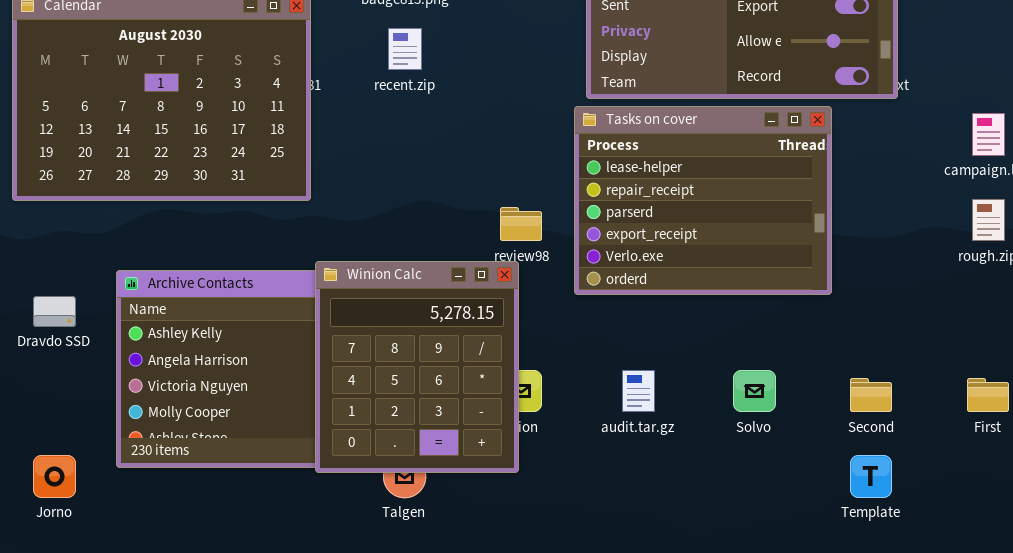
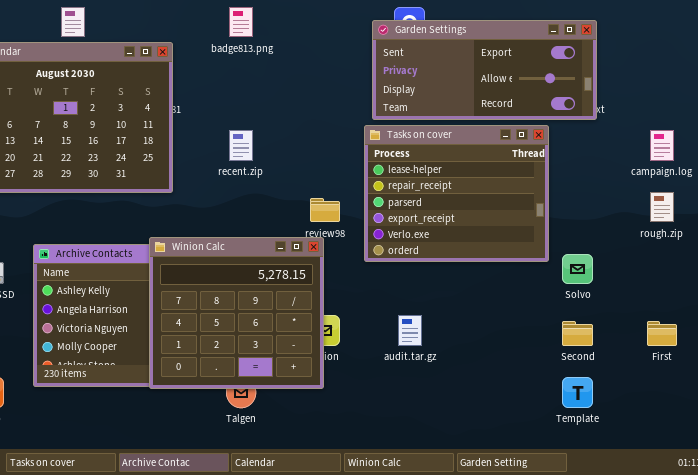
recent.zip: [388,28,422,70] -> [229,130,253,161], moved
Winion Calc: [315,261,519,473] -> [149,237,324,389], resized
Solvo: [733,370,776,412] -> [562,254,593,284], moved

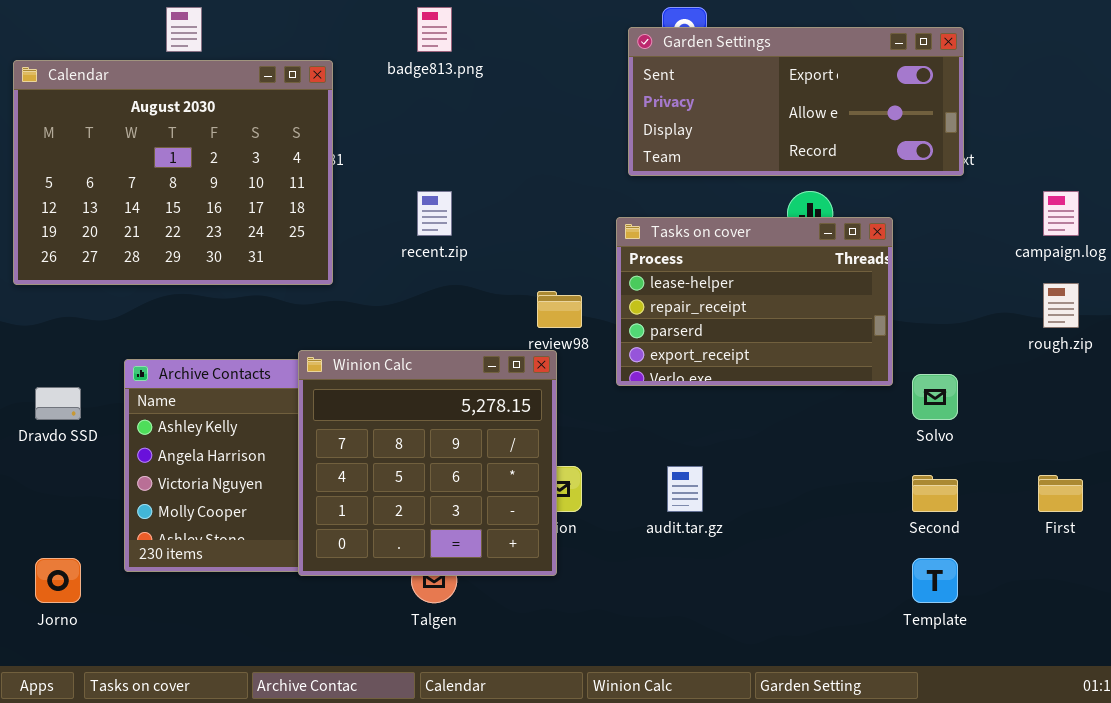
Tasks on cover: [364,125,549,262] -> [616,217,893,386], resized

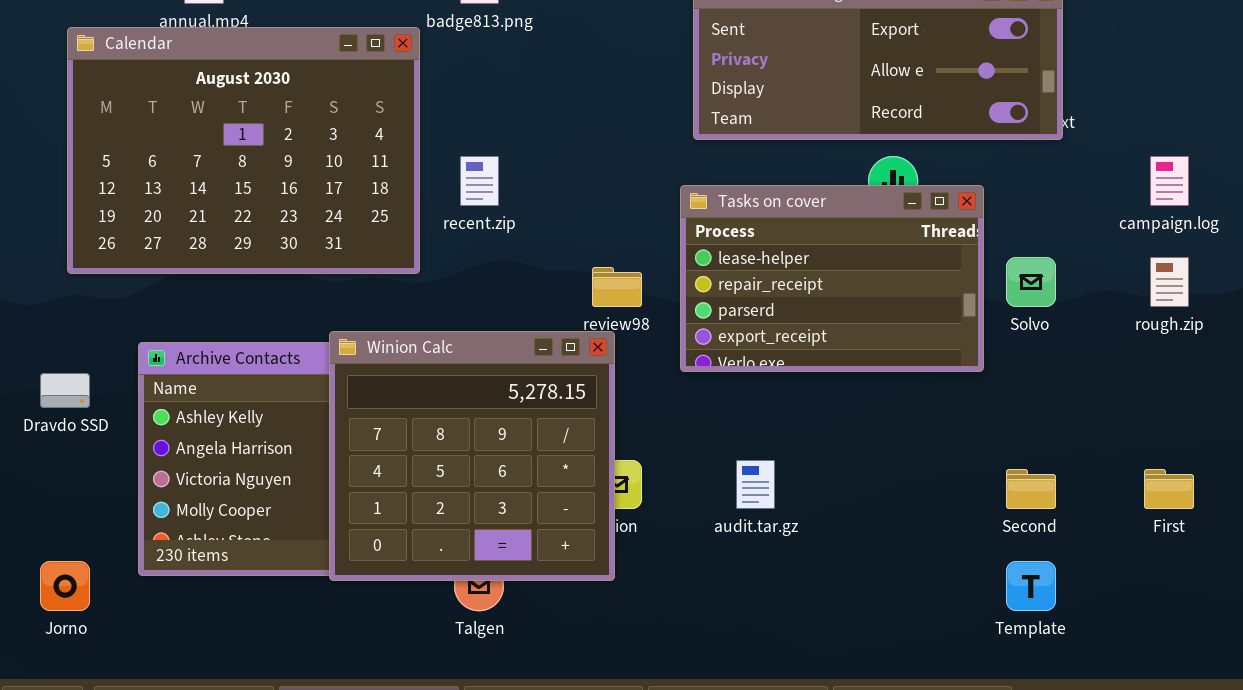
Calendar: [13,60,333,285] -> [67,27,420,274], moved
Solvo: [912,374,958,420] -> [1006,257,1056,307], moved

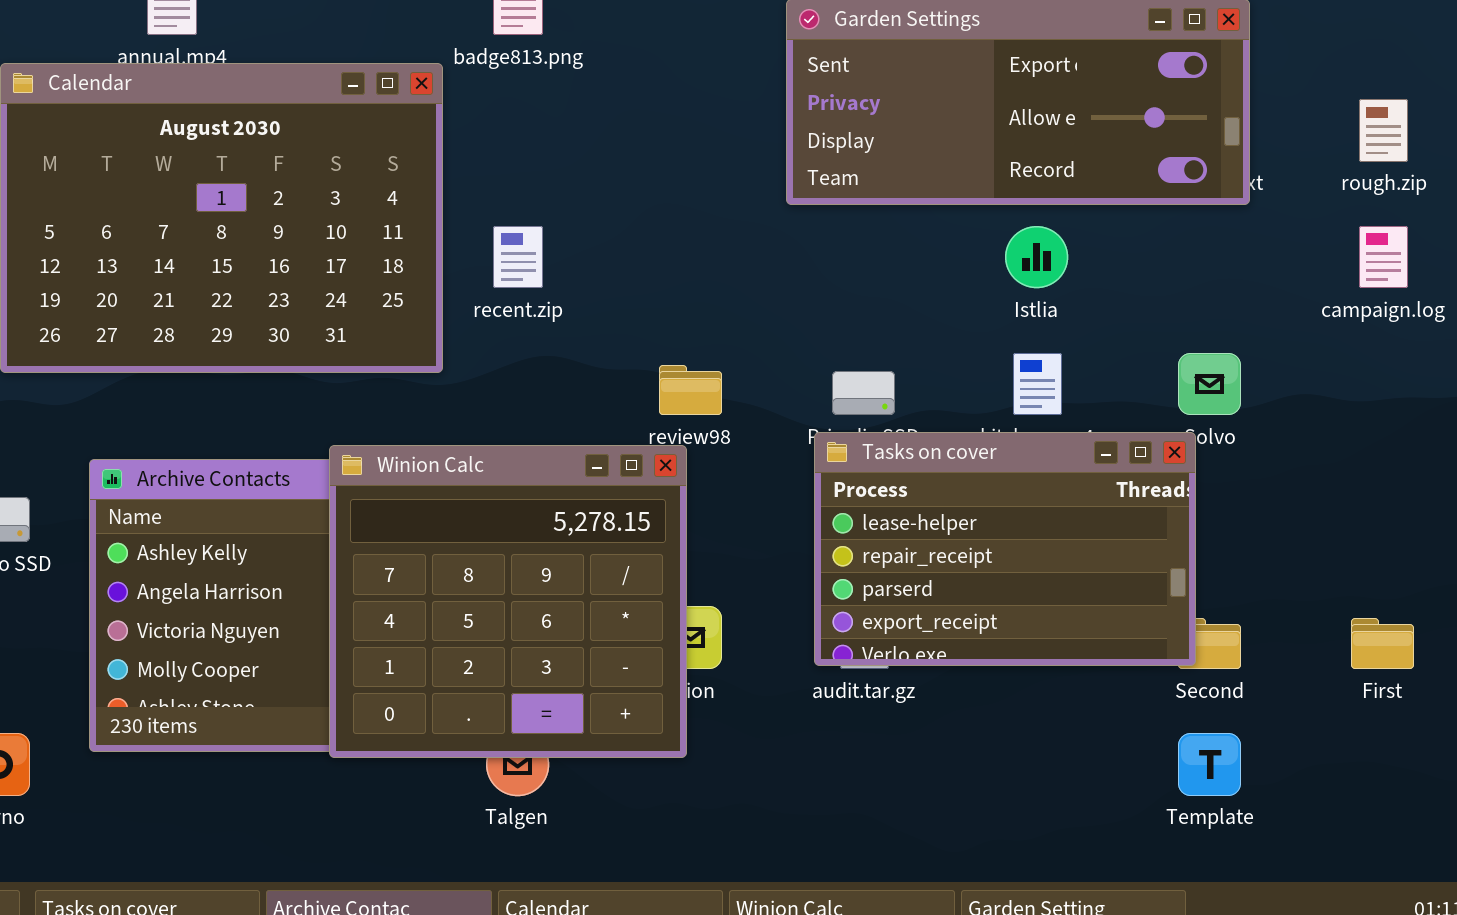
Tasks on cover: [680,185,984,372] -> [814,432,1196,666], moved
rough.zip: [1150,257,1189,307] -> [1359,99,1408,162], moved

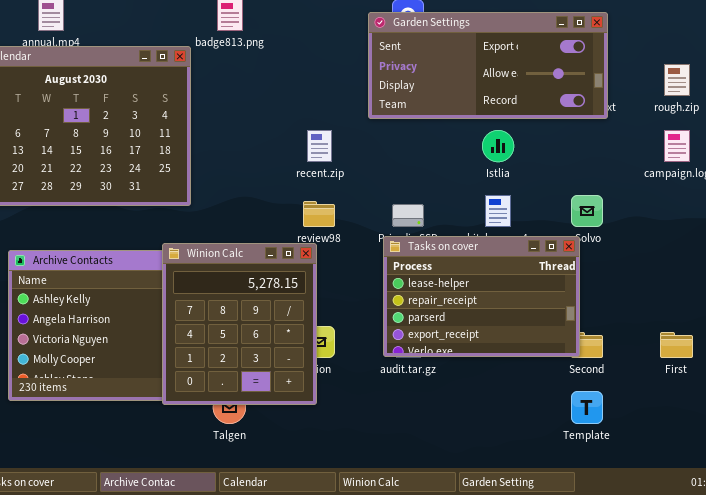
recent.zip: [493,226,543,288] -> [307,130,332,162], moved
Winion Calc: [329,445,687,758] -> [162,243,317,405], resized

